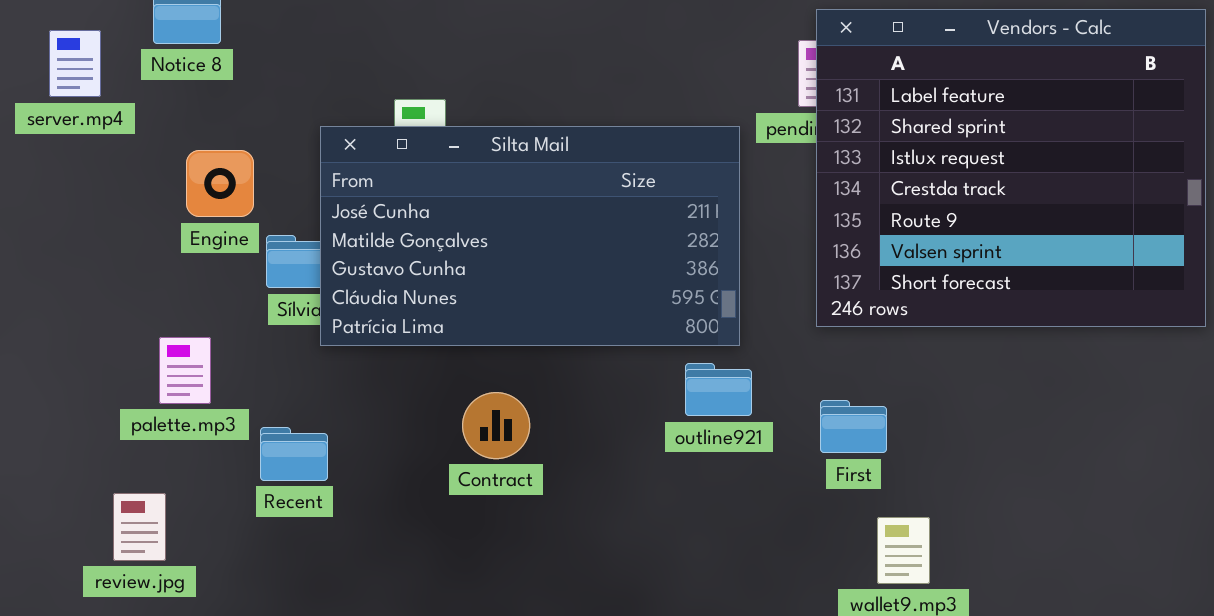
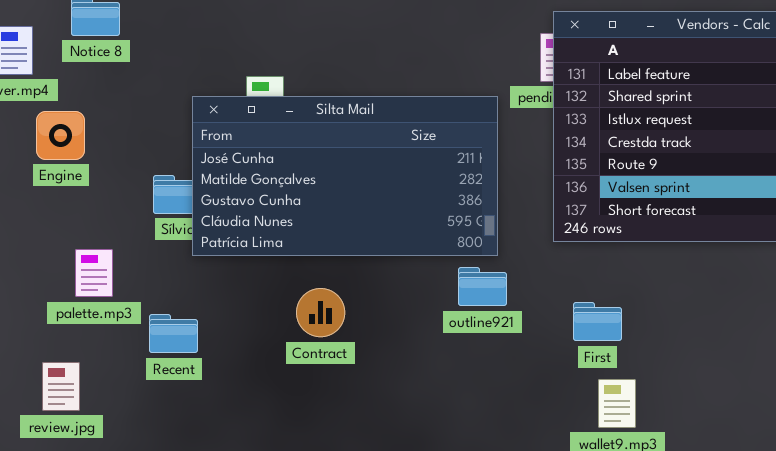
Engine: [186,150,254,217] -> [36,111,85,160], moved
First: [820,400,887,453] -> [573,302,622,341], moved

